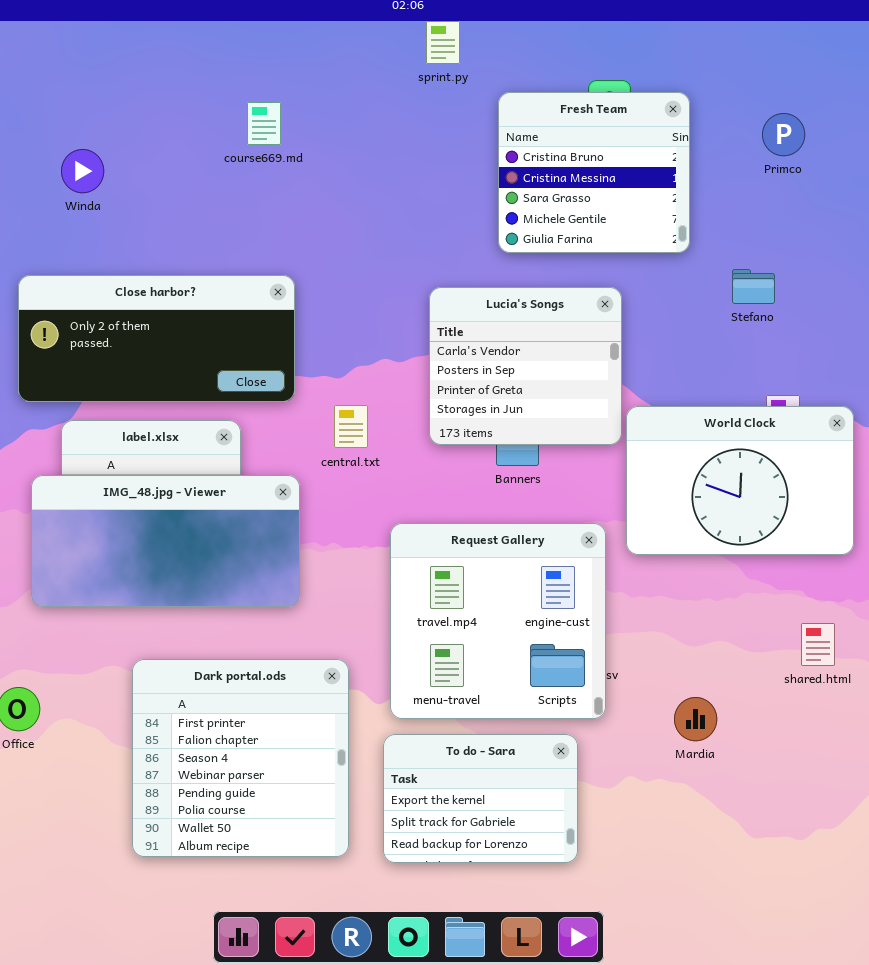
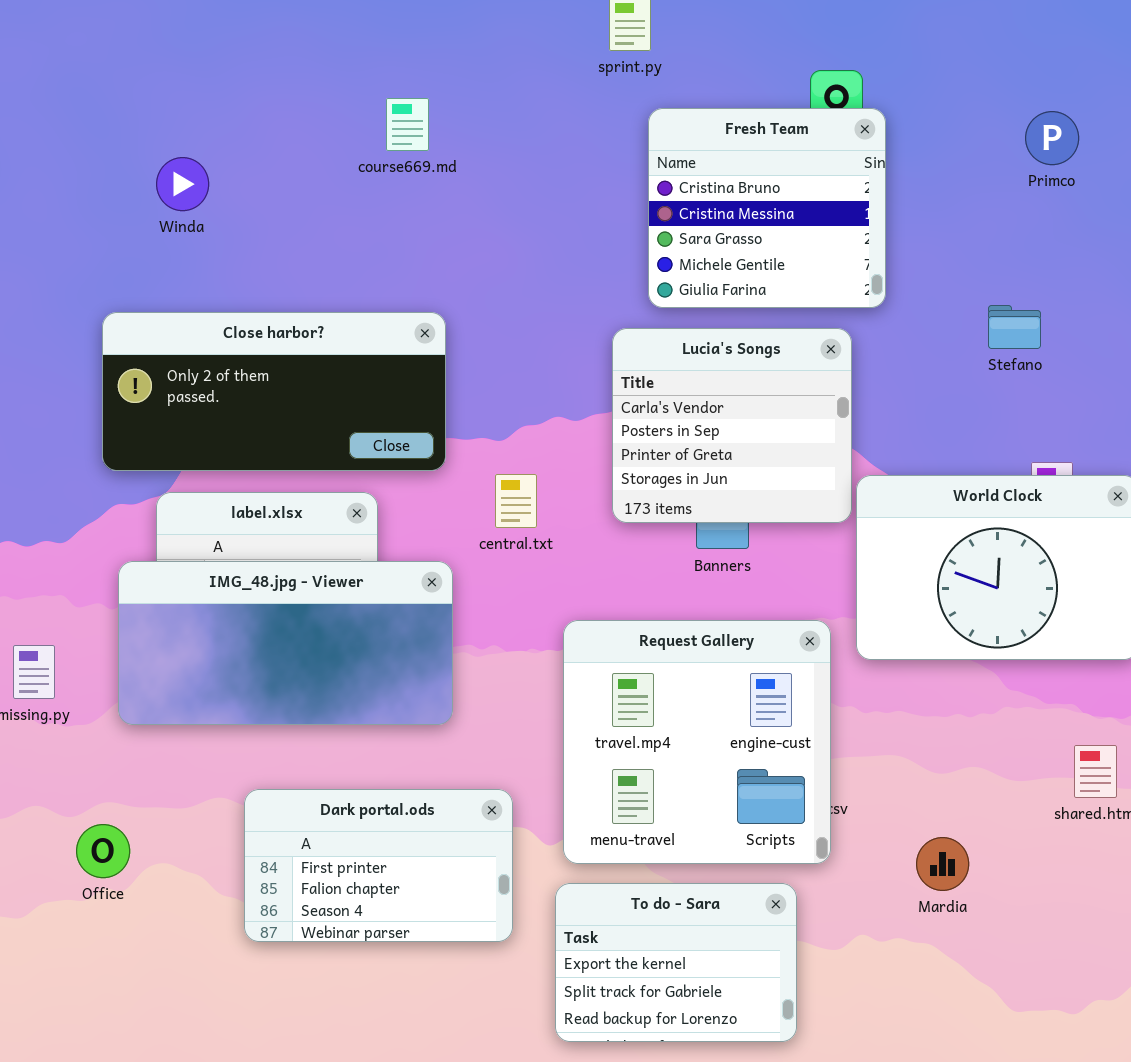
Fresh Team: [498,92,690,253] -> [648,108,886,308], moved
Dark portal.ods: [132,659,349,857] -> [244,789,513,942], resized

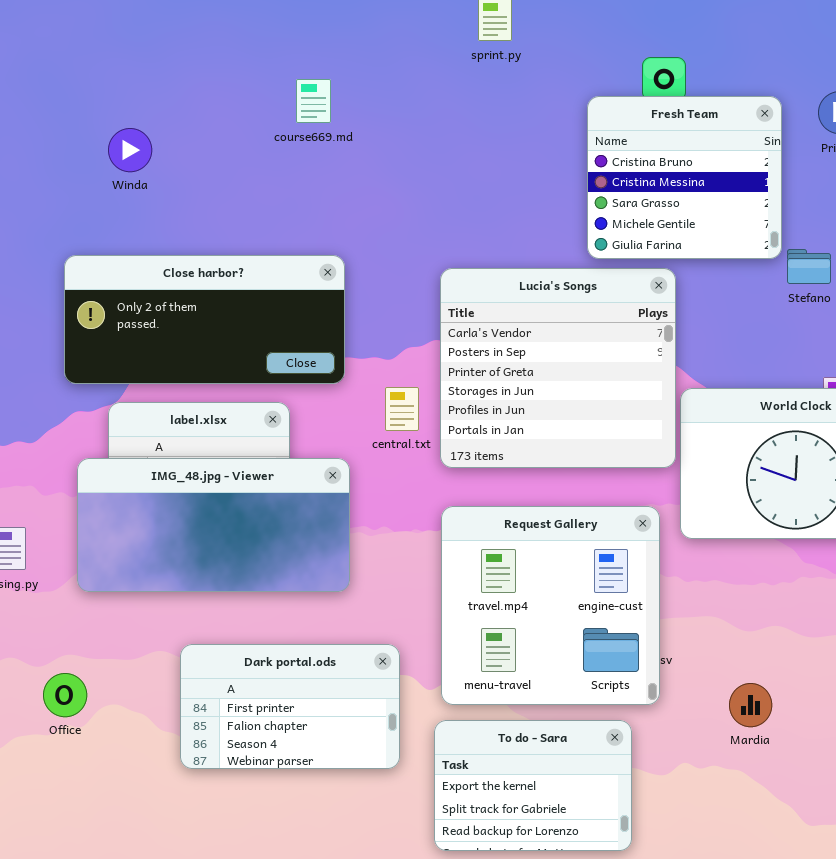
Fresh Team: [648,108,886,308] -> [587,96,782,259], moved
Lucia's Songs: [612,328,852,523] -> [440,268,676,468], resized

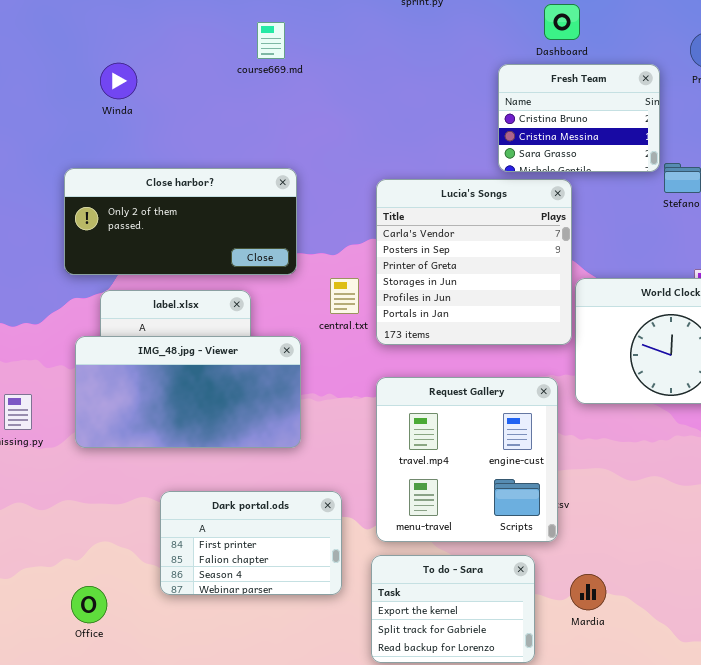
Fresh Team: [587,96,782,259] -> [498,64,660,172], resized
Office: [43,673,87,717] -> [71,586,107,623], moved
Mardia: [729,683,772,727] -> [570,574,606,610], moved

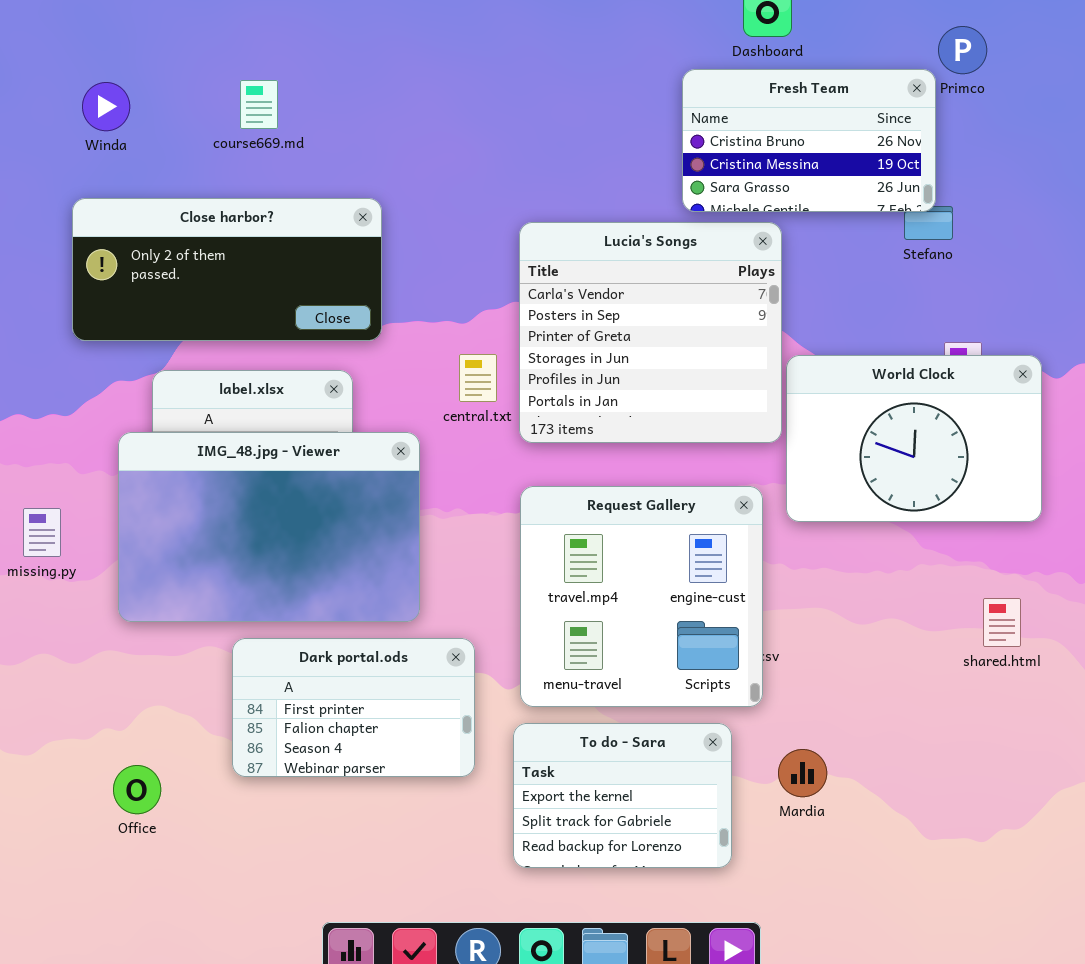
course669.md: [257,22,285,59] -> [240,80,278,129], moved
Winda: [100,63,137,99] -> [82,82,130,131], moved
Fresh Team: [498,64,660,172] -> [682,69,936,212], resized
Close harbor?: [64,168,297,275] -> [72,198,382,341], moved
IMG_48.jpg - Viewer: [75,336,301,448] -> [118,432,420,622], resized

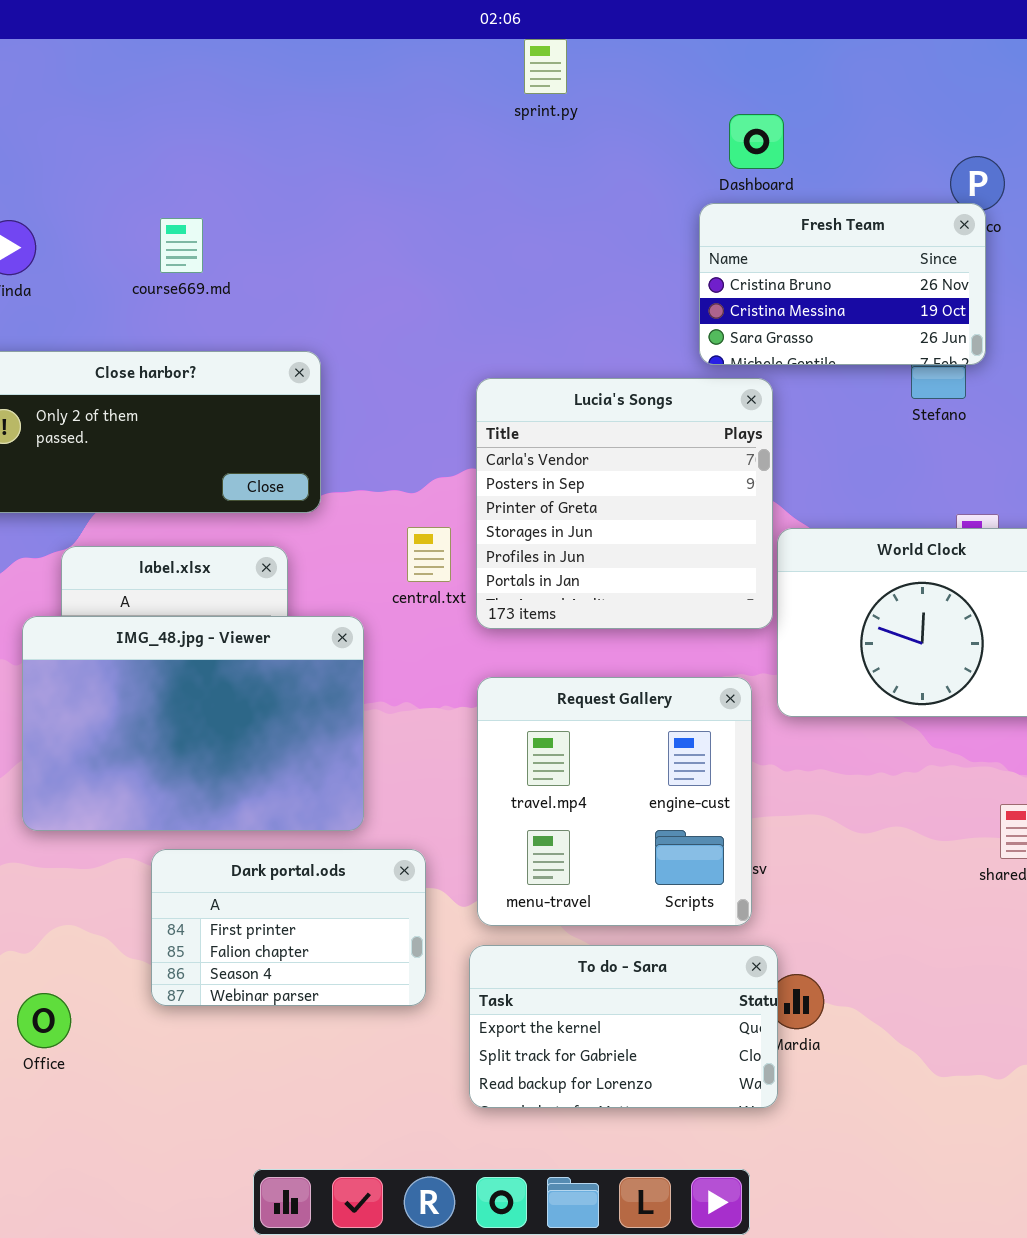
Fresh Team: [682,69,936,212] -> [699,203,986,365], moved
To do - Sara: [513,723,732,868] -> [469,945,778,1108], resized

